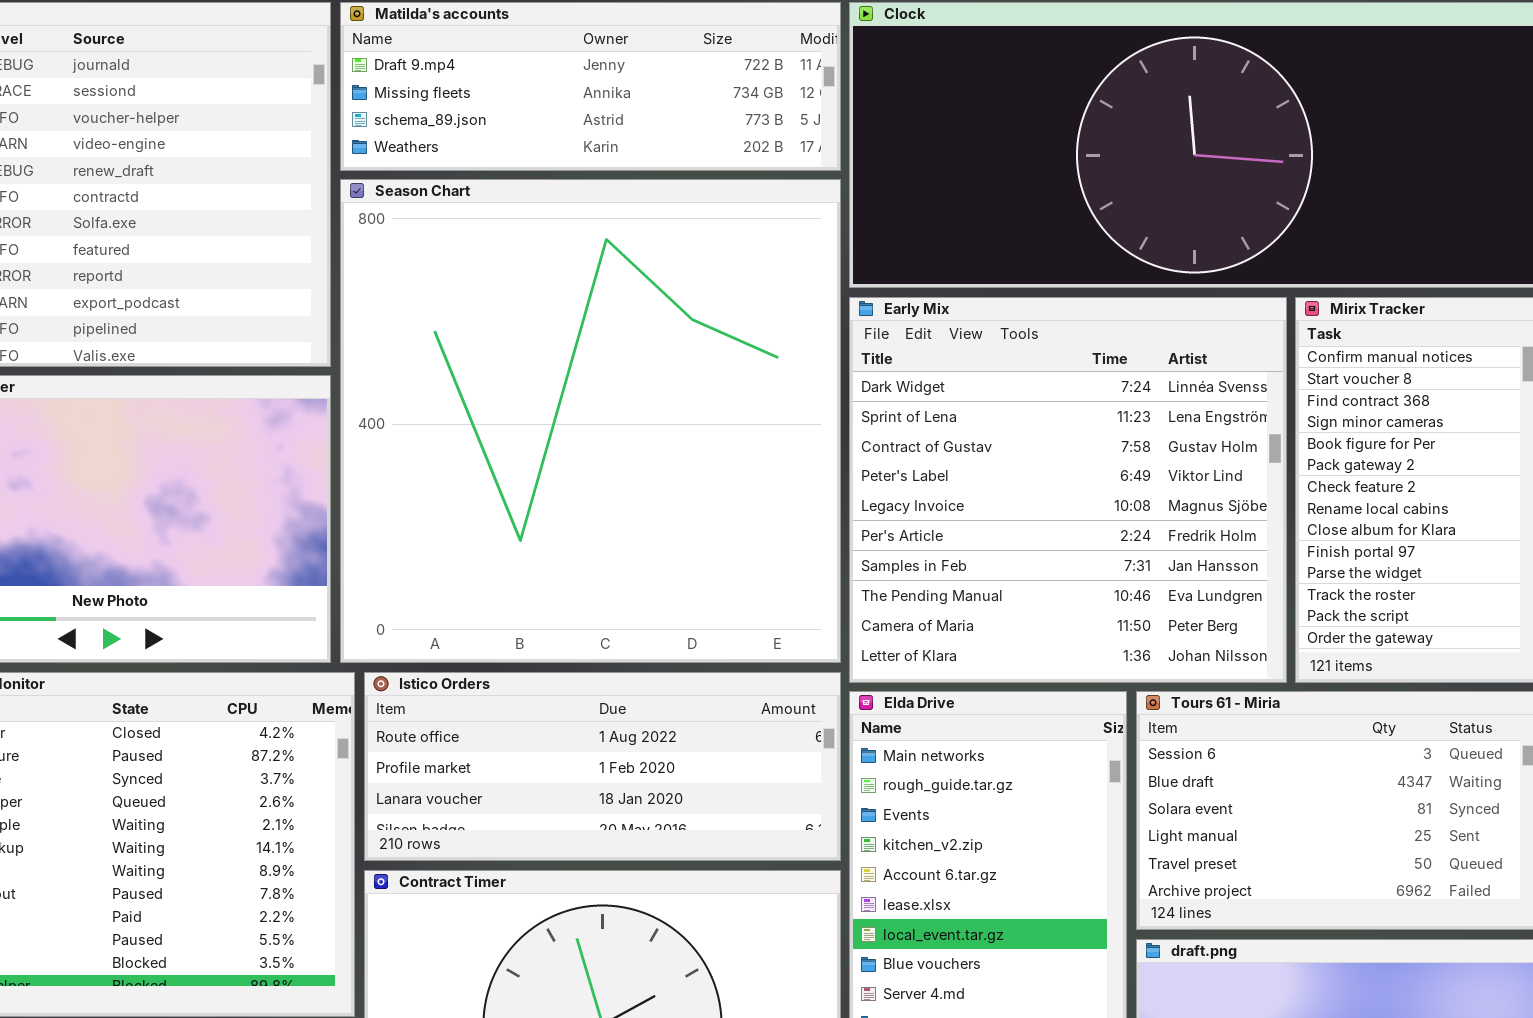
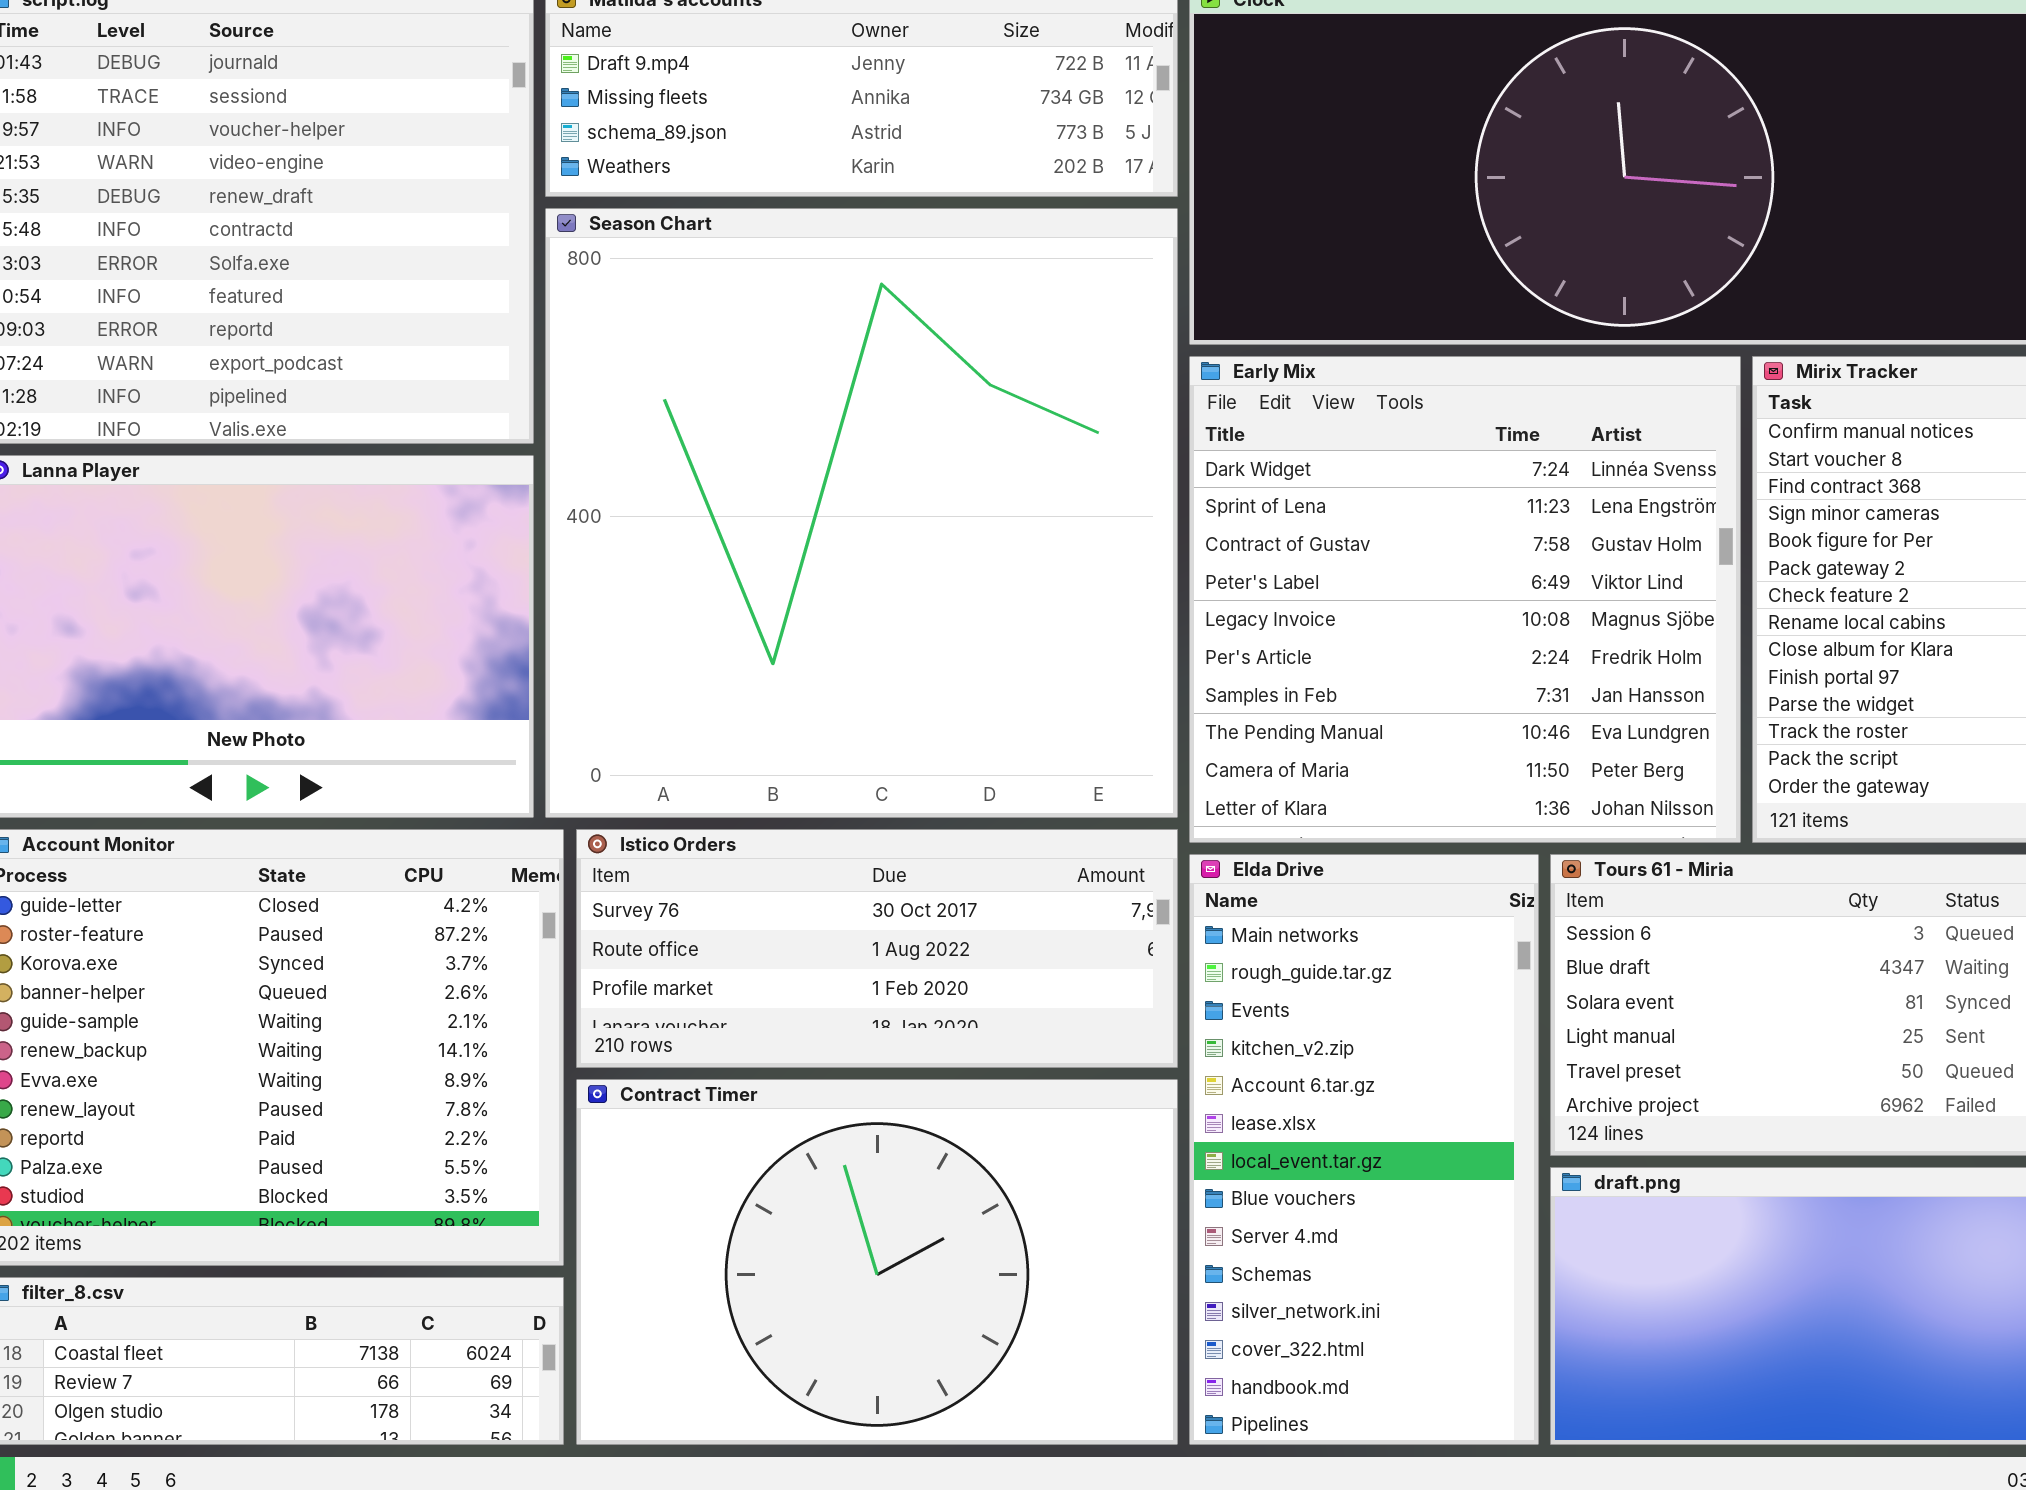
Istico Orders: [364,672,841,861] -> [576,829,1178,1068], scrolled up 1 row

